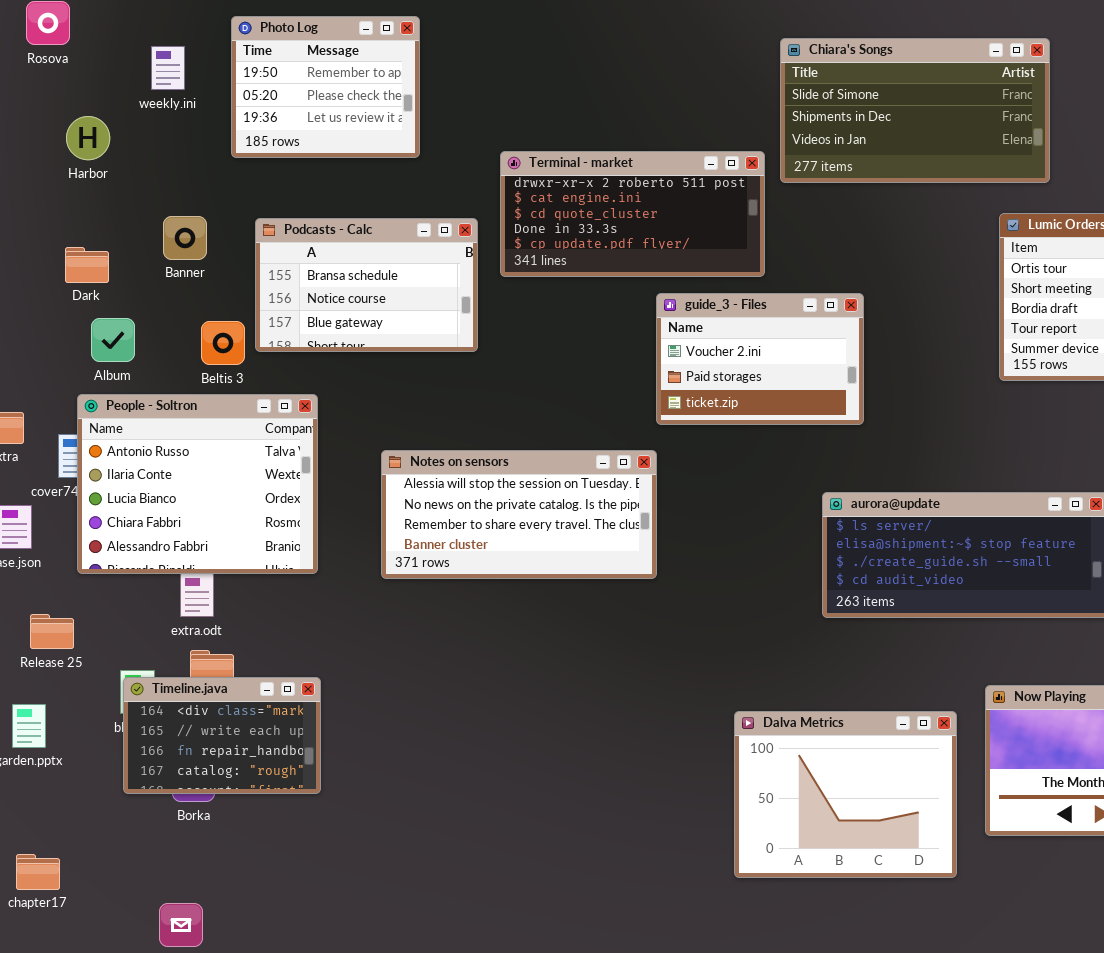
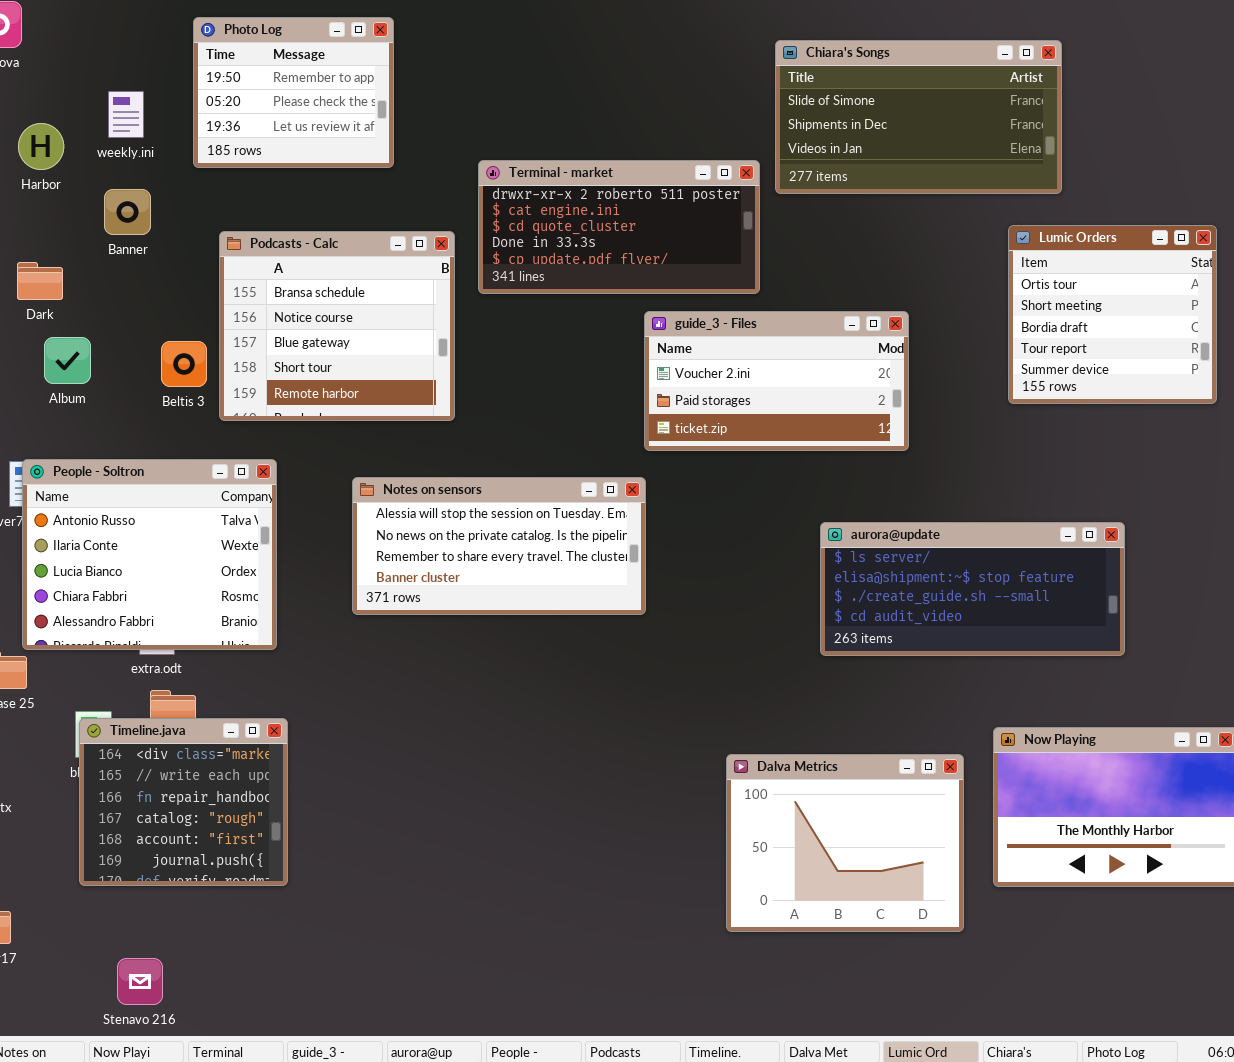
weekly.ini: [151,46,185,90] -> [108,91,144,138], moved
Banner: [163,216,207,260] -> [104,189,151,235], moved
Podcasts - Calc: [255,218,478,352] -> [219,231,455,421], resized
guide_3 - Files: [656,293,864,425] -> [644,311,909,451], resized
People - Soltron: [77,394,318,574] -> [22,459,277,650], moved
Timeline.java: [123,677,321,794] -> [79,718,288,886], resized

